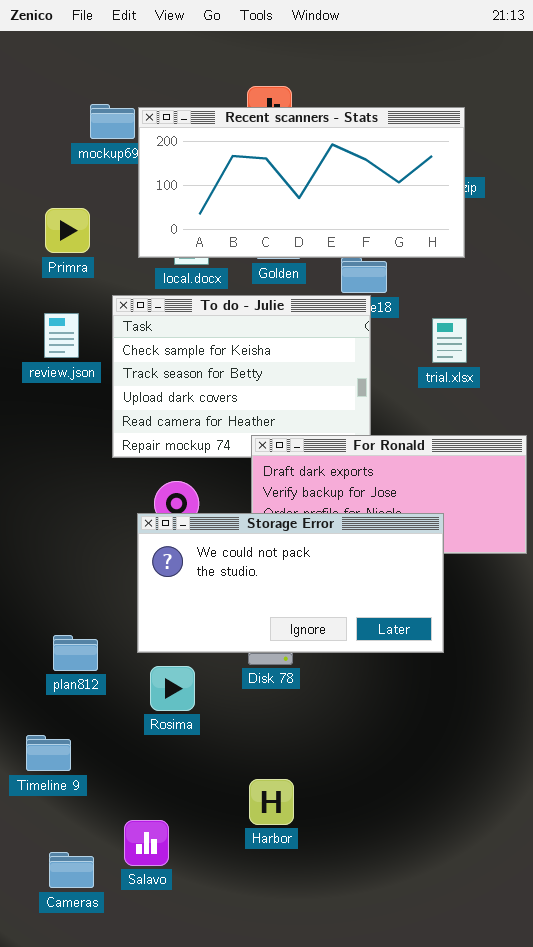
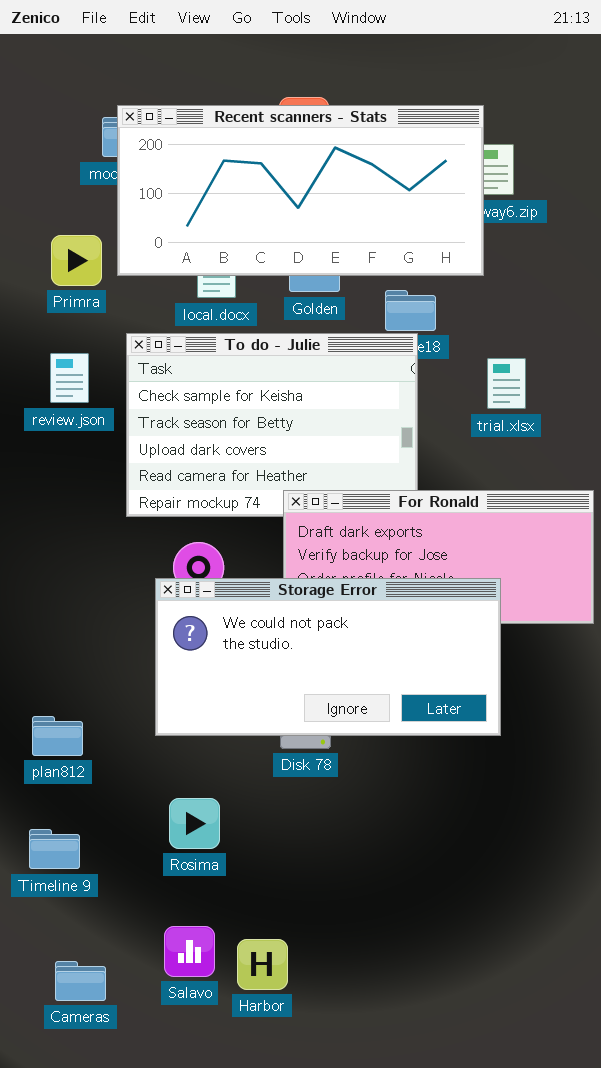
Recent scanners - Stats: [138,107,465,258] -> [117,105,484,276], moved
plan812: [53,635,98,671] -> [32,716,83,756], moved
Rosima: [150,666,195,711] -> [169,798,220,849], moved
Harbor: [249,779,294,825] -> [237,939,288,990], moved
Salavo: [124,820,169,866] -> [164,926,215,977], moved

